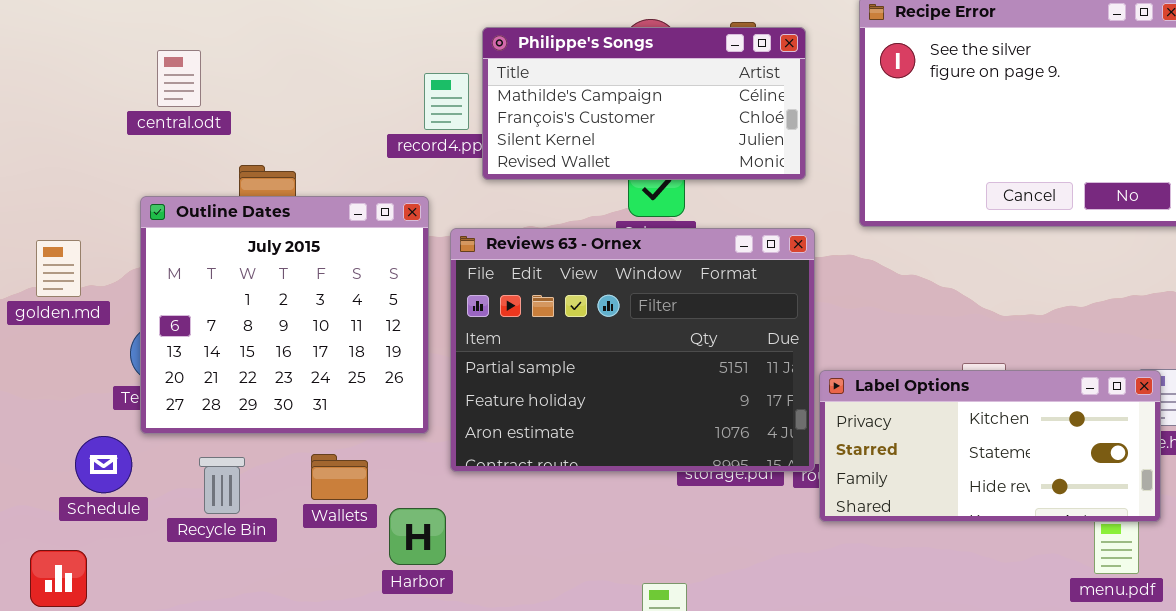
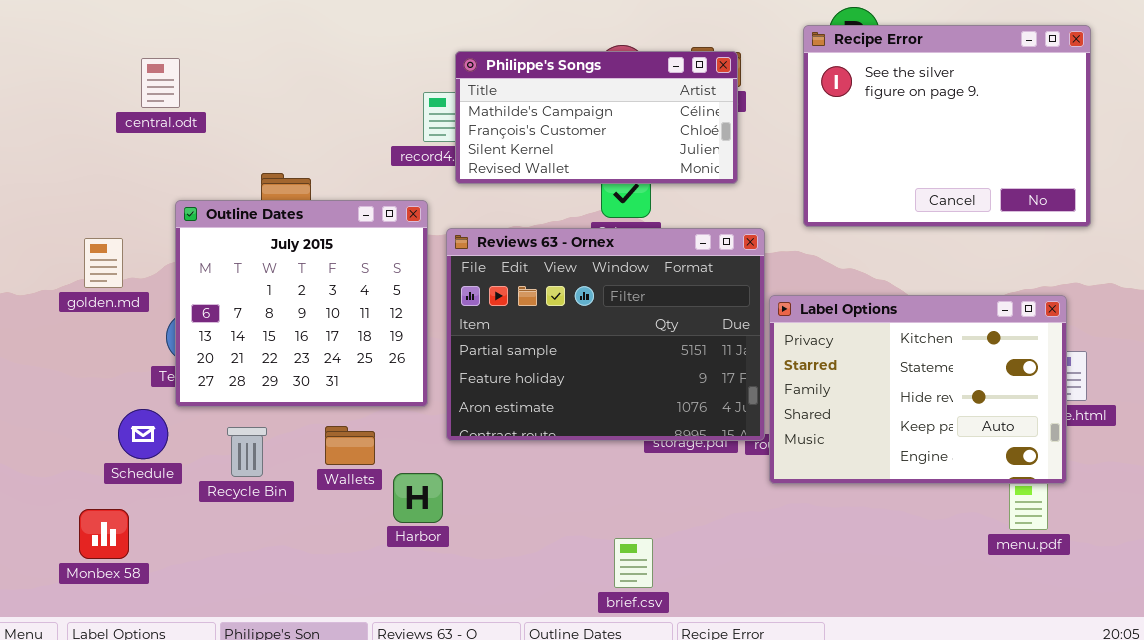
Philippe's Songs: [482,27,806,180] -> [455,51,738,184], moved
central.odt: [157,50,201,107] -> [141,58,180,108], moved
Label Options: [819,370,1161,522] -> [769,295,1067,484], resized

